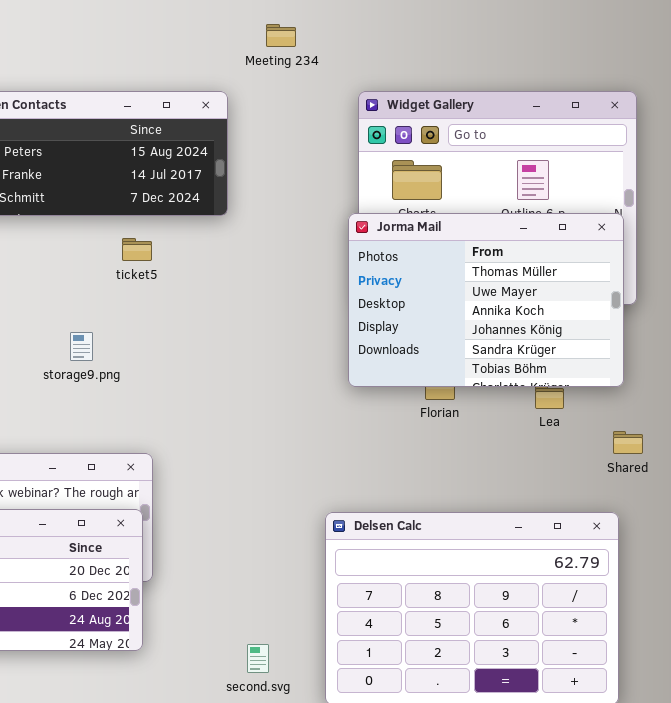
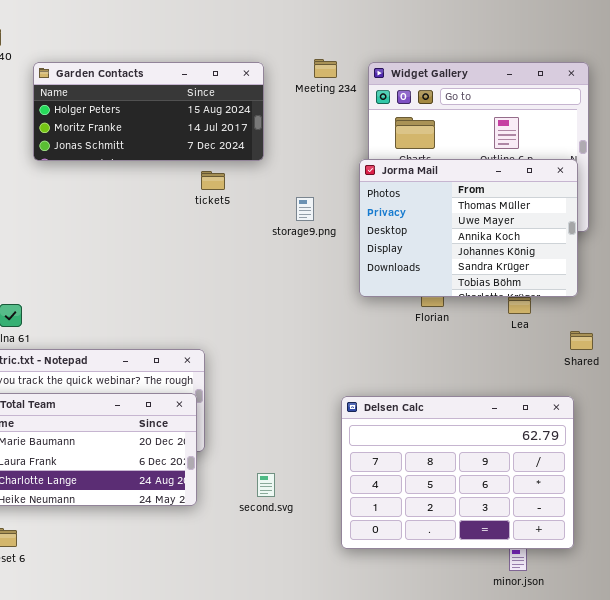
Meeting 234: [266,24,296,47] -> [314,59,337,78], moved
ticket5: [122,238,152,261] -> [201,171,225,190], moved
storage9.png: [70,332,93,361] -> [296,197,314,221], moved
second.svg: [247,644,269,673] -> [257,473,275,497], moved

